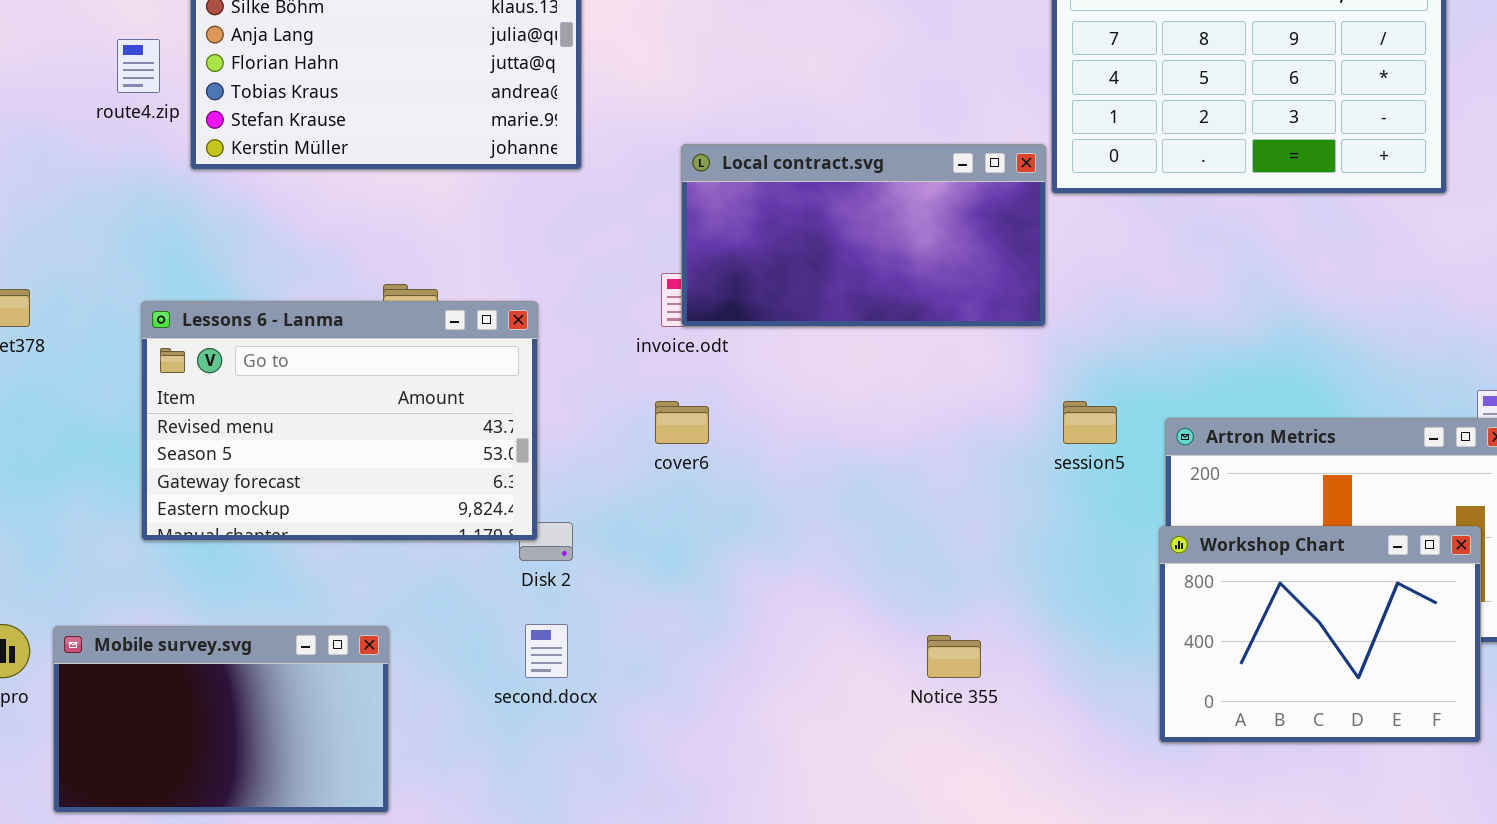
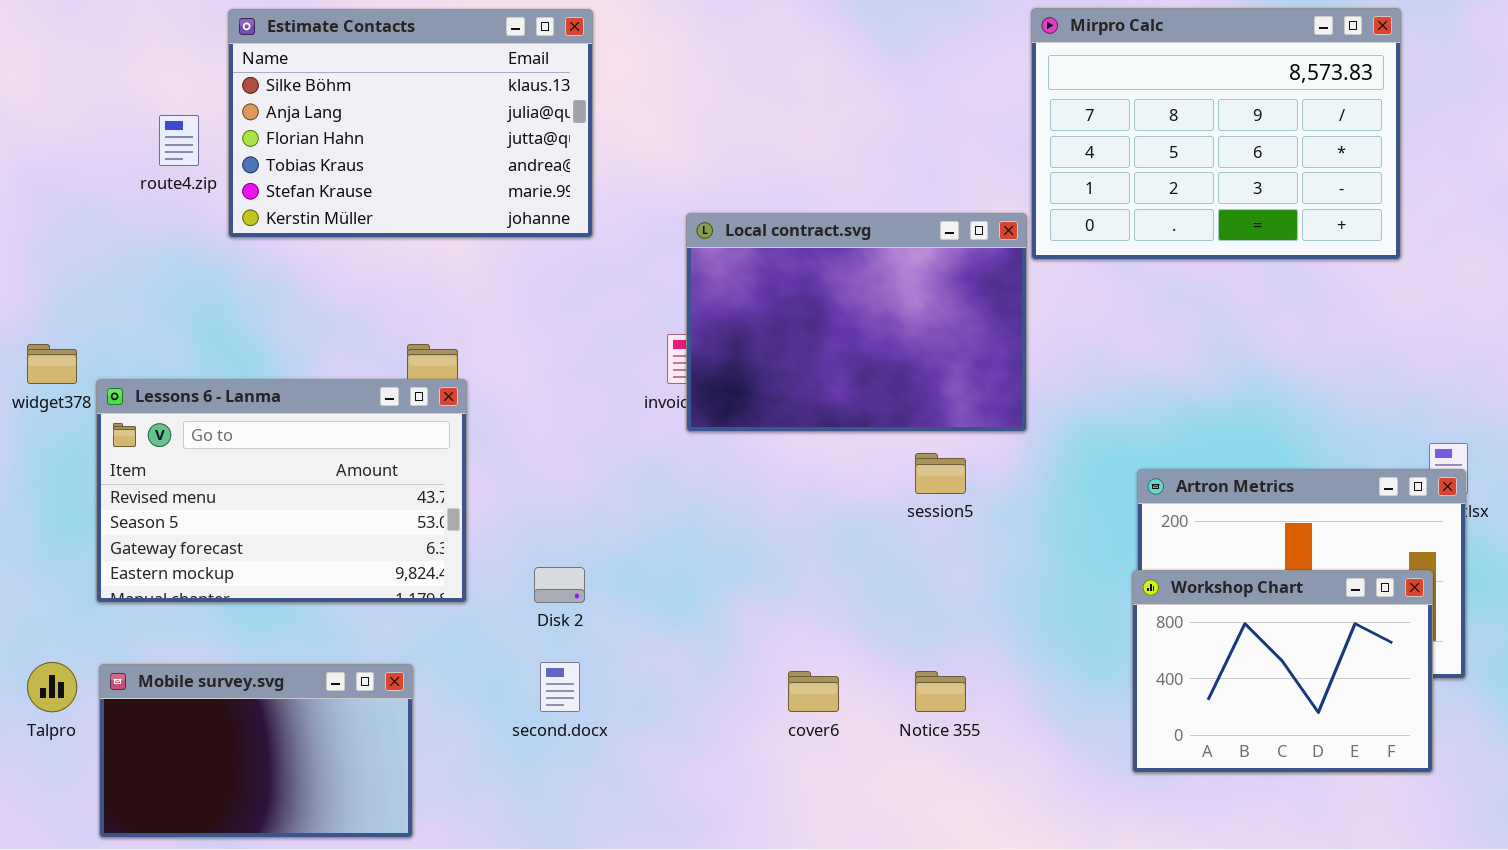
Local contract.svg: [681,144,1046,327] -> [686,213,1027,432], resized
Lessons 6 - Lanma: [141,301,538,541] -> [96,379,467,603], moved
cover6: [655,401,709,444] -> [788,671,839,712], moved
session5: [1063,401,1117,444] -> [915,453,966,494], moved

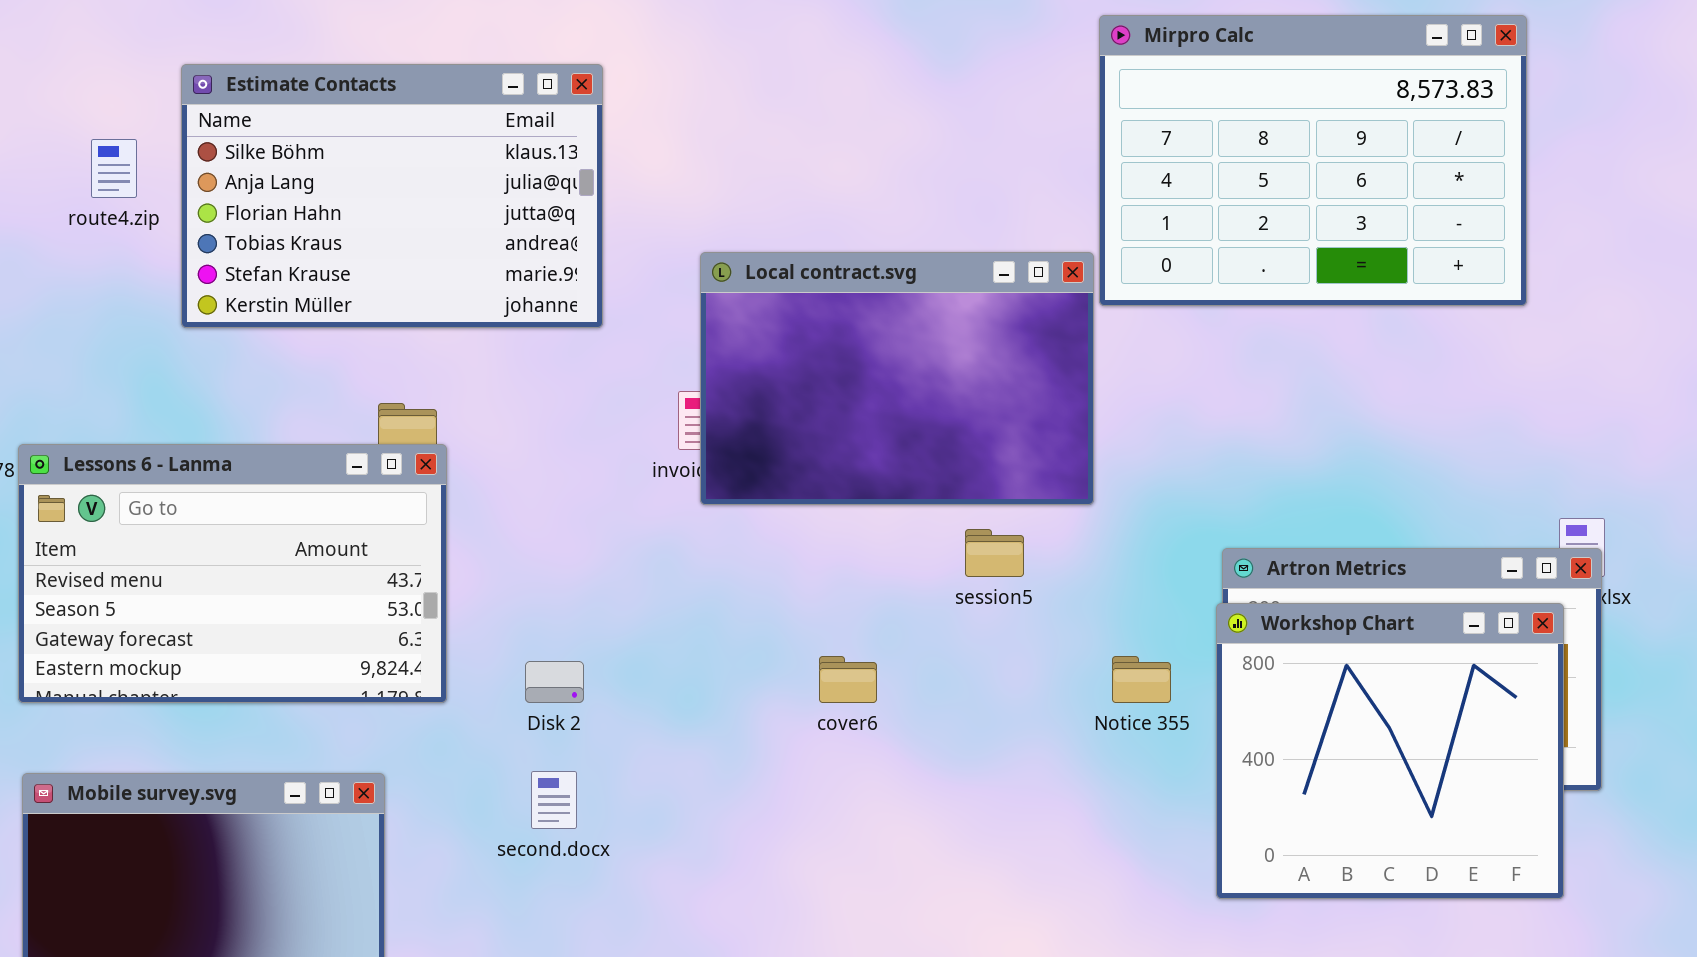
Estimate Contacts: [228,9,593,238] -> [181,64,603,328], moved
Workshop Chart: [1132,570,1433,773] -> [1216,603,1564,899], resized
cover6: [788,671,839,712] -> [819,656,877,703], moved
Notice 355: [915,671,966,712] -> [1112,656,1171,703], moved

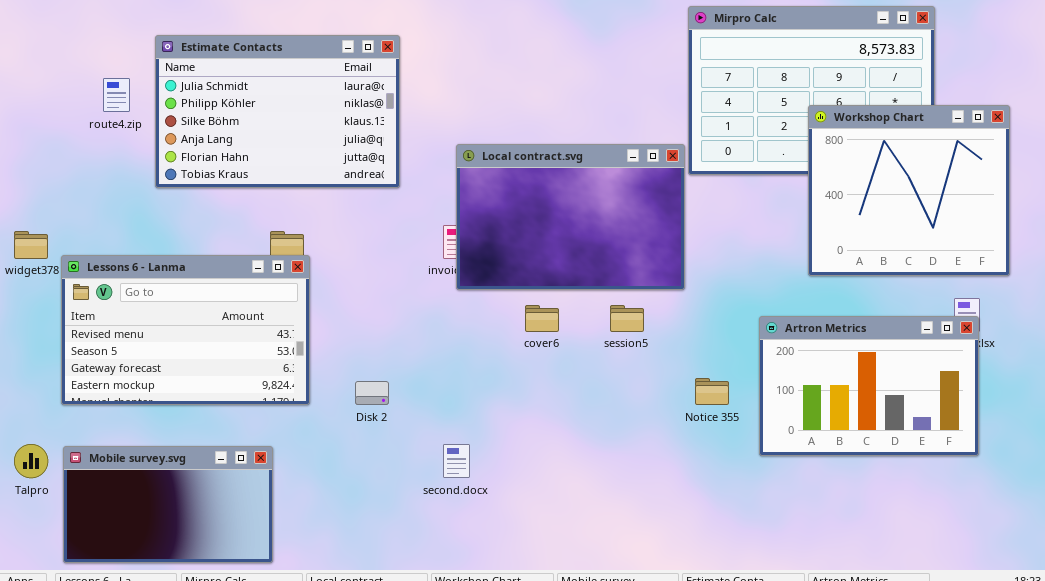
Estimate Contacts: [181,64,603,328] -> [155,35,400,188], scrolled up 2 rows
Workshop Chart: [1216,603,1564,899] -> [808,105,1010,276], moved
cover6: [819,656,877,703] -> [525,305,559,332], moved
second.docx: [531,771,577,829] -> [443,444,470,478], moved

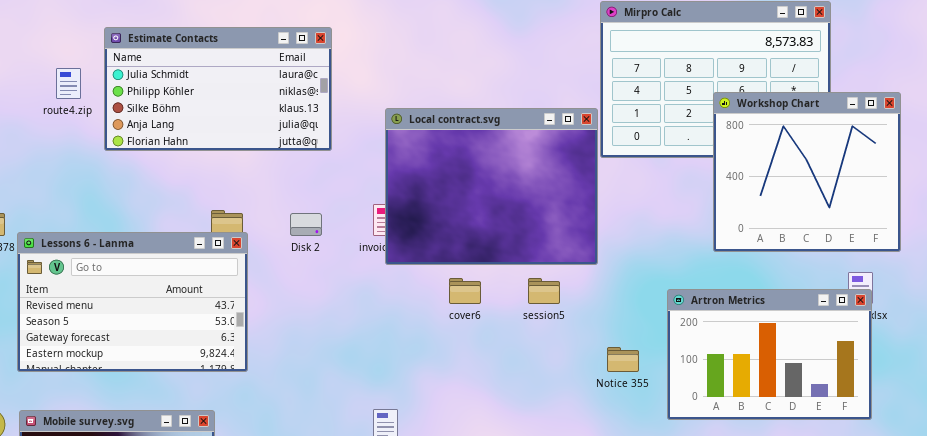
Estimate Contacts: [155,35,400,188] -> [104,27,332,151], resized
Local contract.svg: [456,144,685,290] -> [385,108,598,265], resized
Disk 2: [355,381,389,405] -> [290,213,322,236], moved

